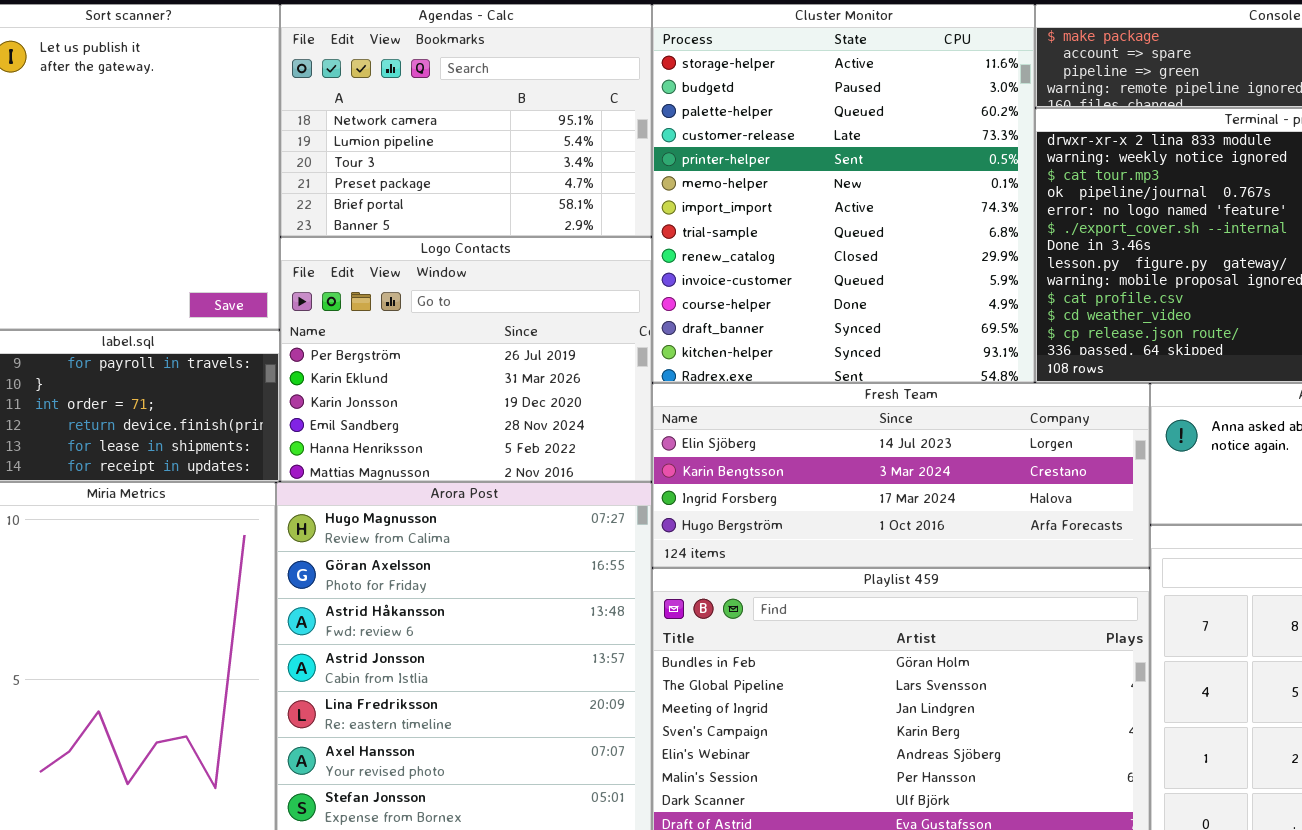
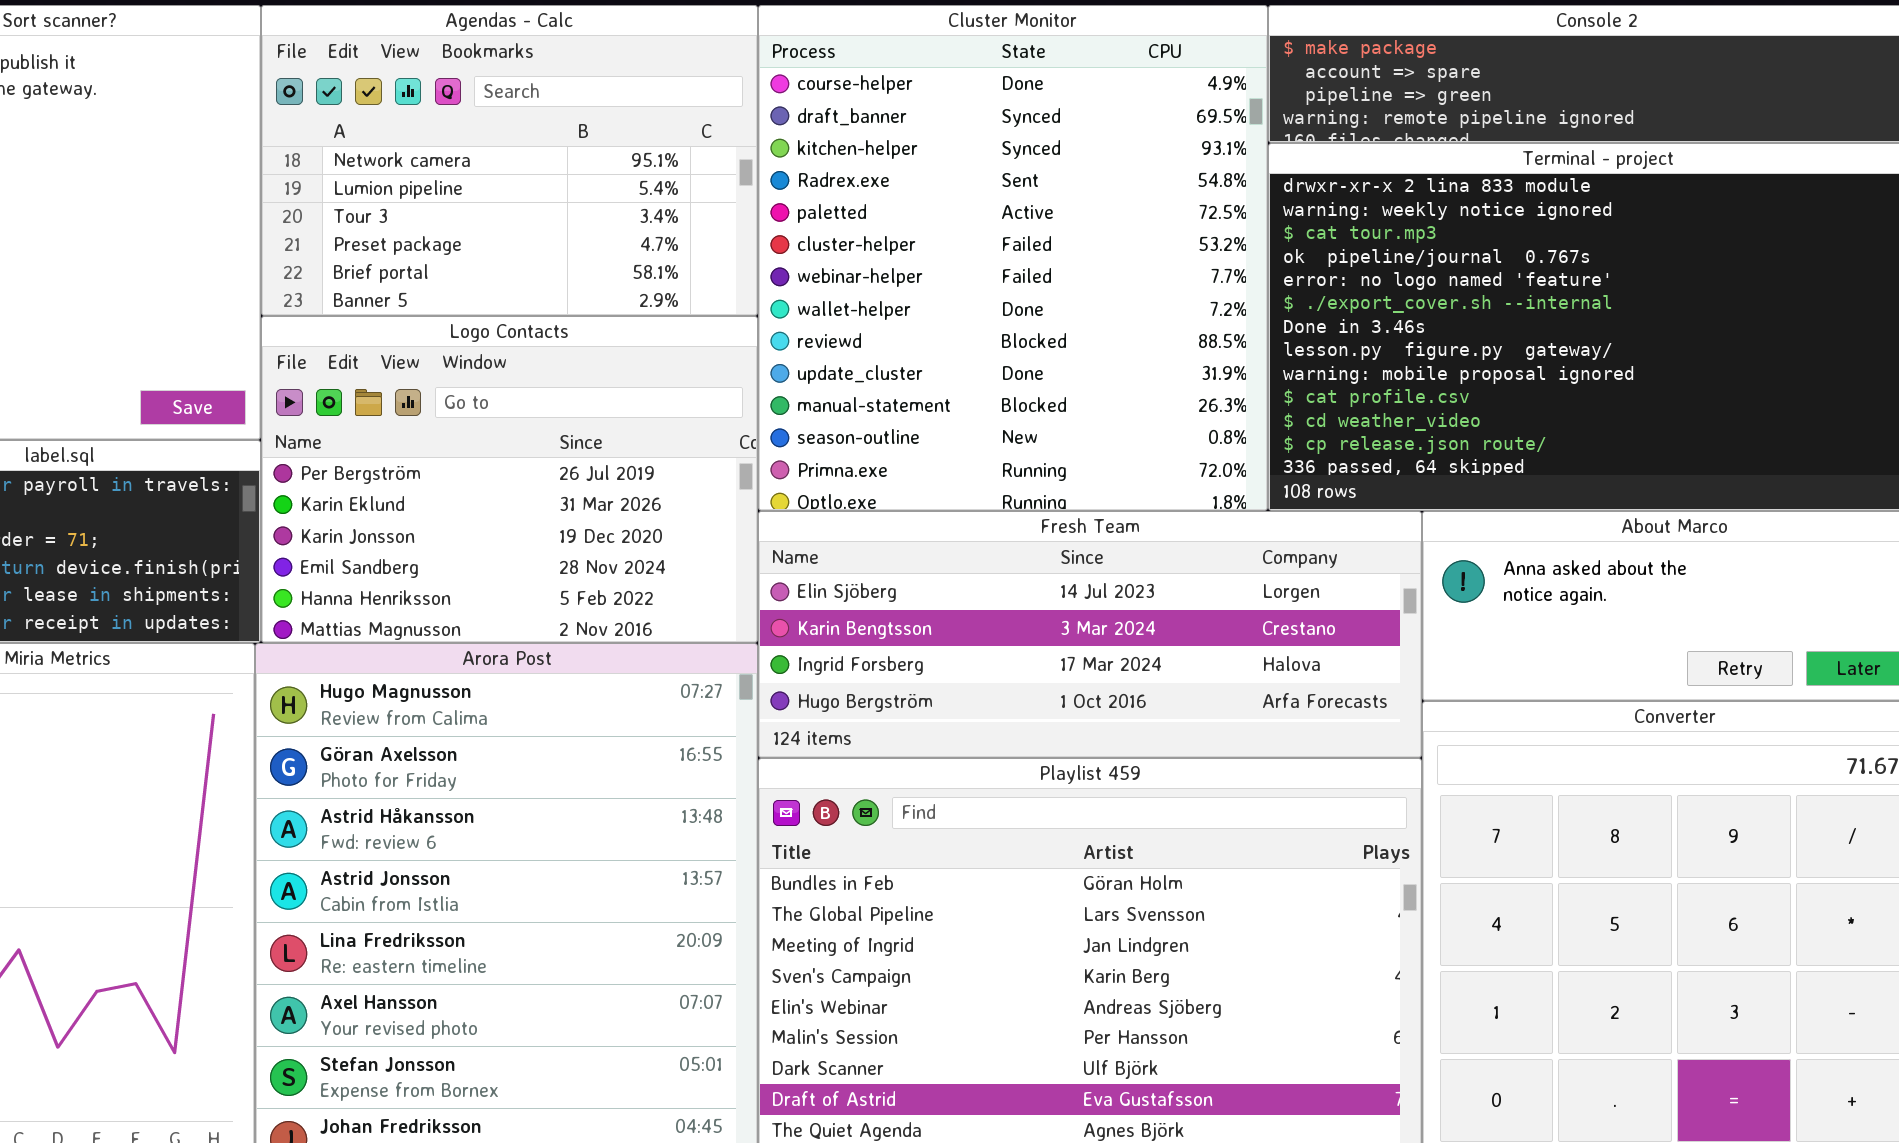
Cluster Monitor: [652,4,1035,383] -> [758,5,1268,511], scrolled down 10 rows

